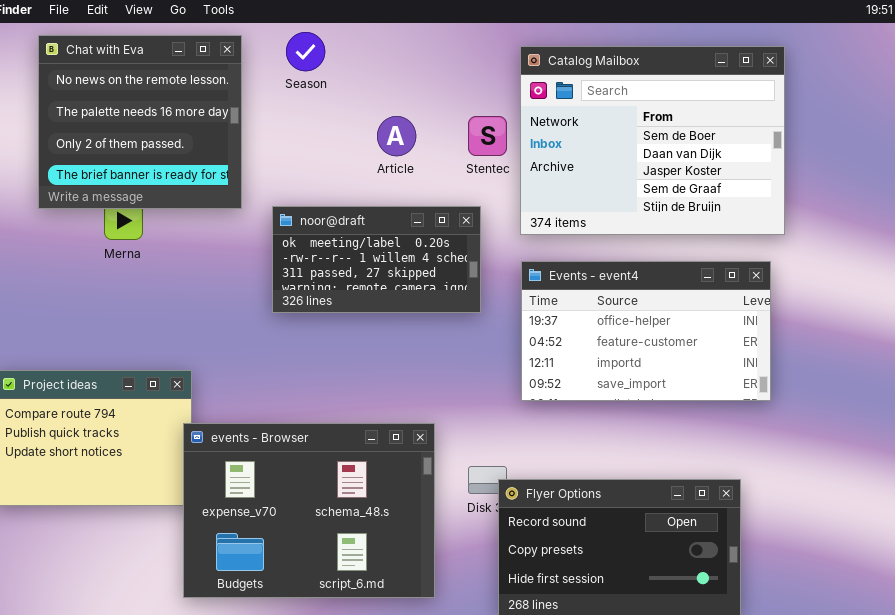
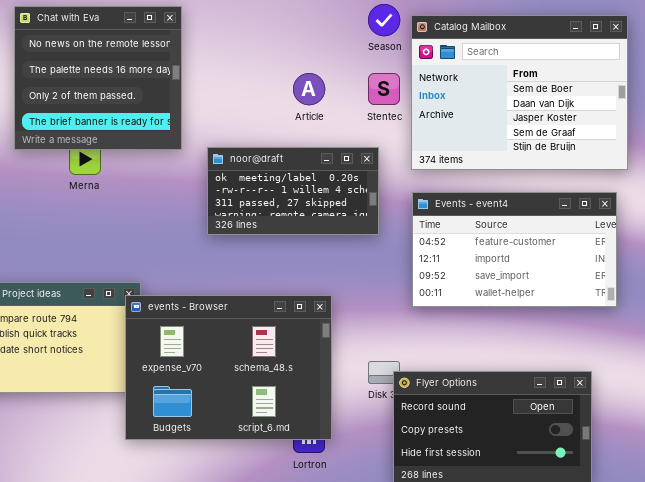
Season: [286,32,325,71] -> [368,4,400,36], moved
Events - event4: [521,261,771,401] -> [412,192,617,307], scrolled down 1 row
events - Browser: [183,423,435,598] -> [125,295,332,440], moved

